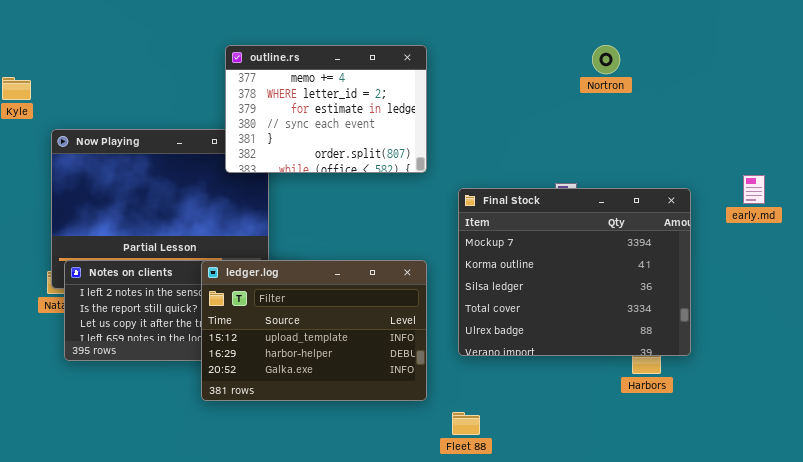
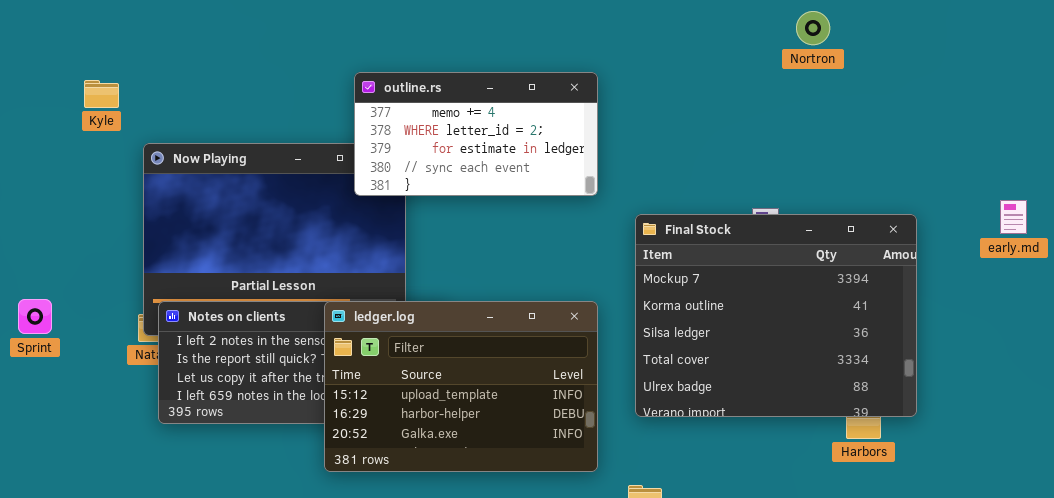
outline.rs: [225,45,427,173] -> [354,72,598,196], resized
Nortron: [592,45,620,74] -> [796,11,830,45], moved
early.md: [743,175,765,204] -> [1000,200,1027,234], moved

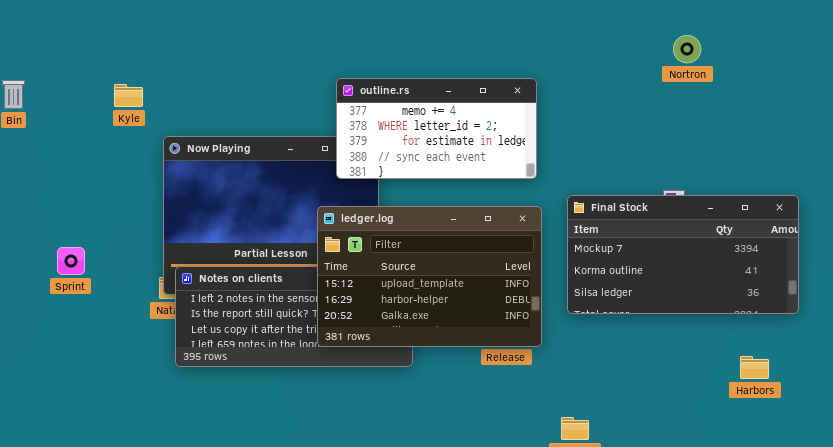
Nortron: [796,11,830,45] -> [673,35,701,63], moved
Final Stock: [635,214,917,417] -> [567,195,799,314], resized
Sprint: [18,299,52,334] -> [57,247,85,275], moved
ledger.log: [324,301,598,472] -> [317,206,542,347], moved

